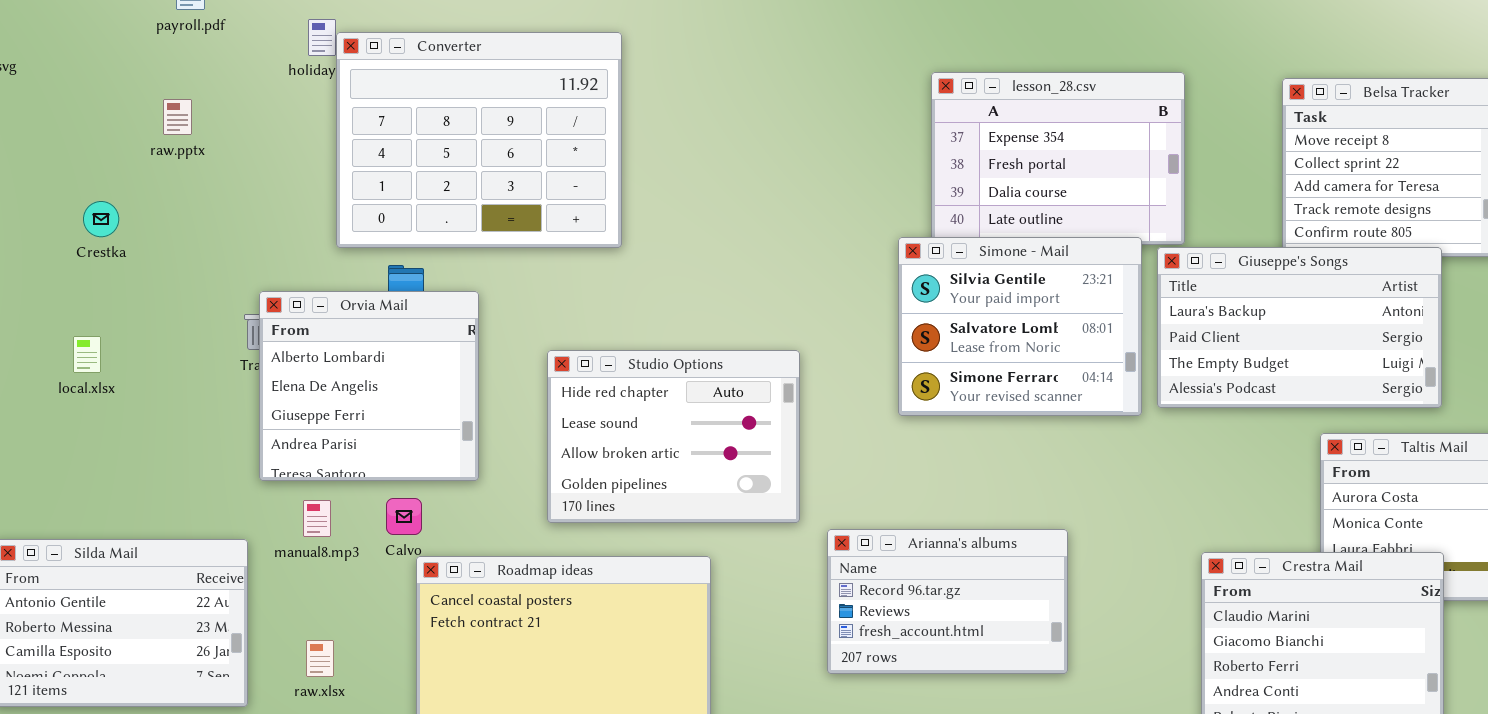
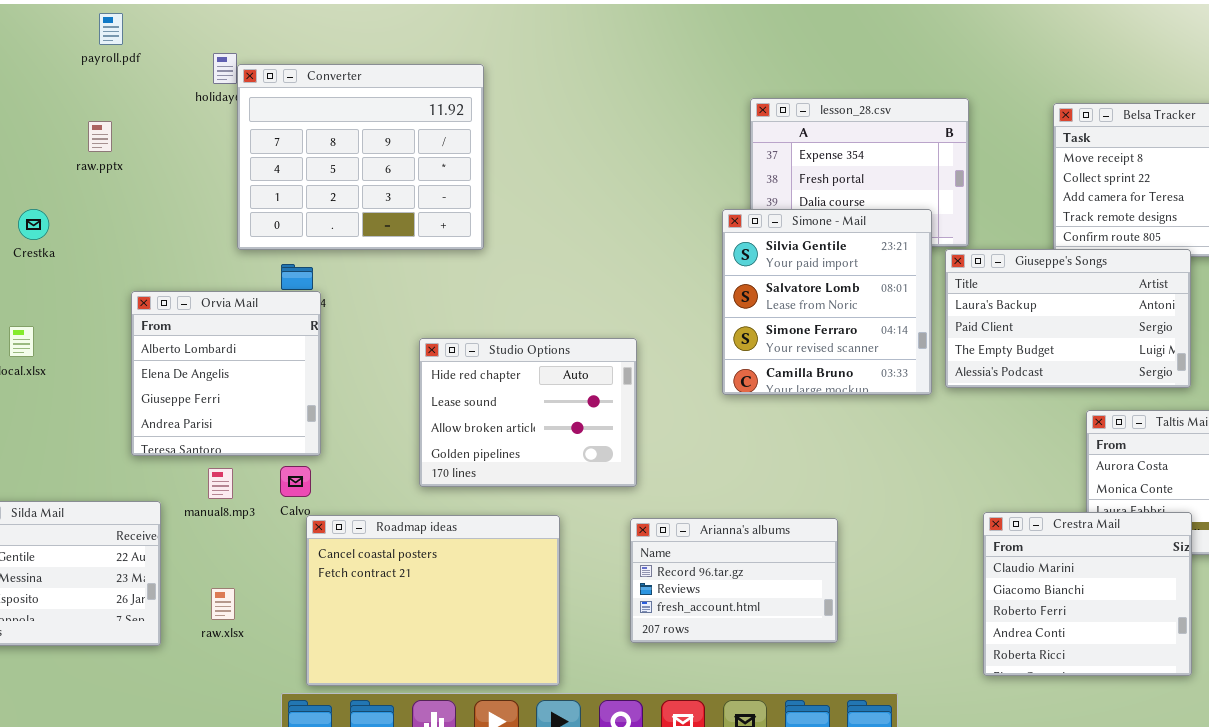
Simone - Mail: [898,237,1142,416] -> [722,209,932,395], resized
Orvia Mail: [259,291,479,481] -> [131,291,321,456], moved
Arianna's albums: [827,529,1068,674] -> [630,518,838,643], moved

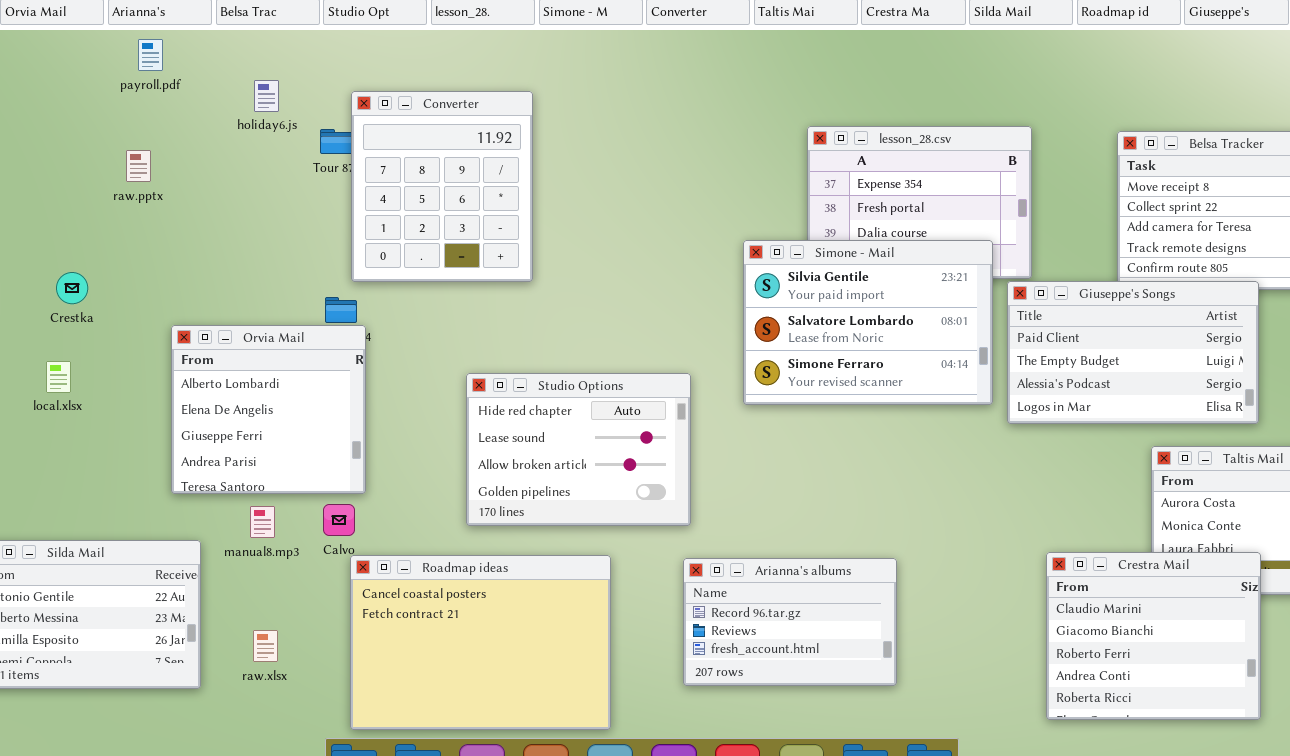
Converter: [237,64,484,250] -> [351,91,533,282], resized
Crestka: [18,209,49,240] -> [56,272,88,304], moved
Simone - Mail: [722,209,932,395] -> [743,240,993,405], resized
Giuseppe's Songs: [945,249,1191,388] -> [1007,281,1259,424], scrolled down 1 row

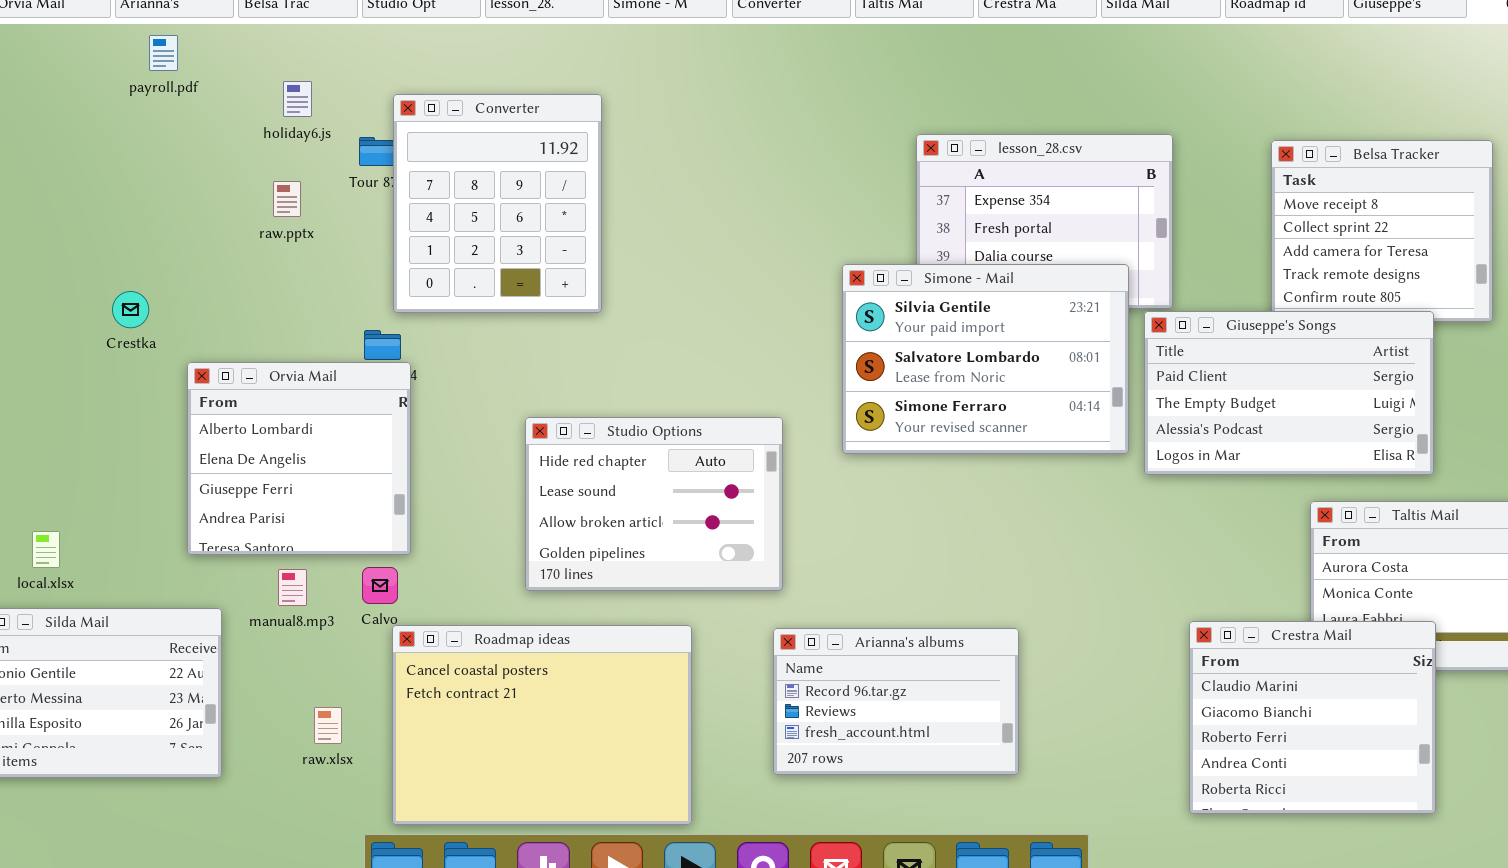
raw.pptx: [126,150,151,182] -> [273,181,301,217], moved
Crestka: [56,272,88,304] -> [112,291,149,328], moved
local.xlsx: [46,361,71,393] -> [32,531,60,568], moved
raw.xlsx: [253,630,278,662] -> [314,707,342,744], moved

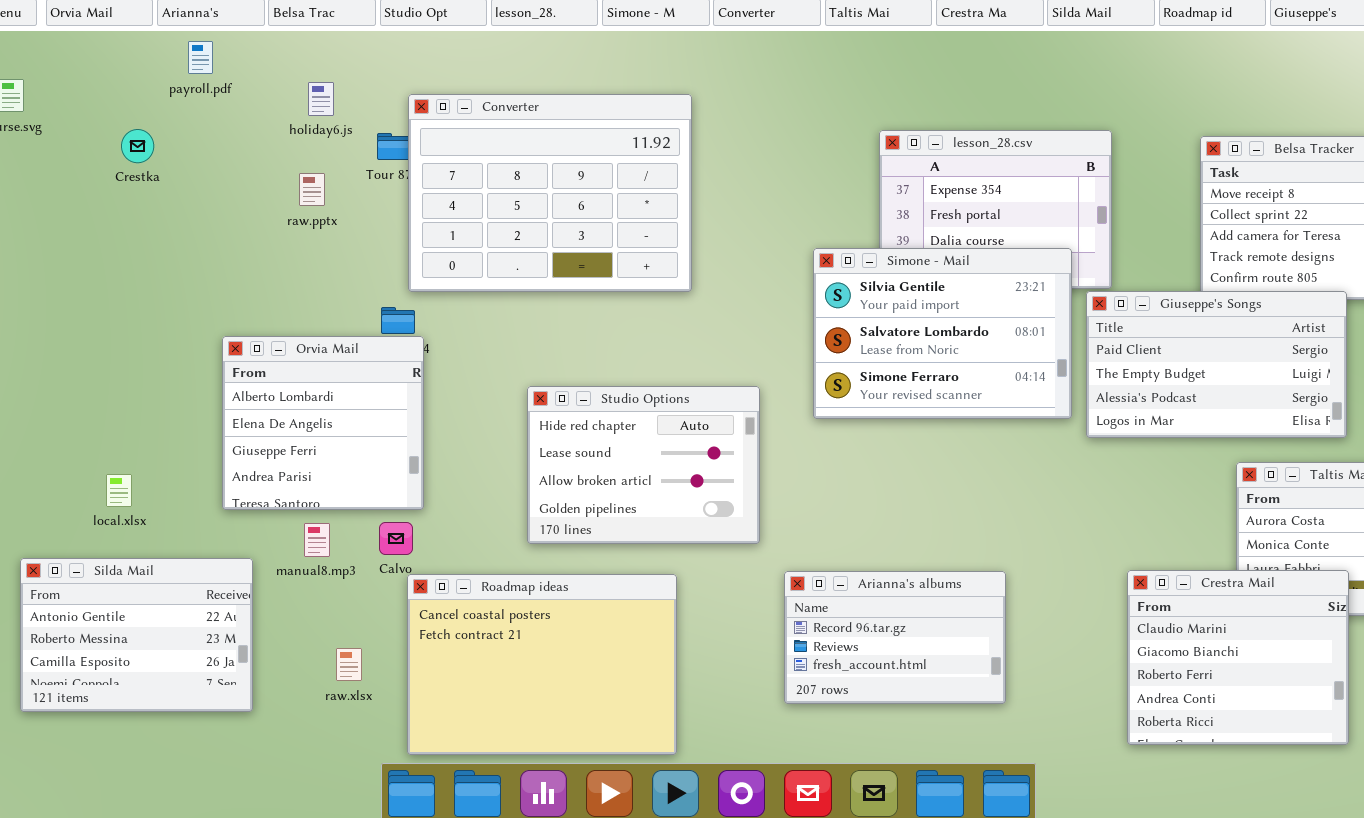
Converter: [393,94,602,313] -> [408,94,692,292], resized
Crestka: [112,291,149,328] -> [121,129,154,163], moved
local.xlsx: [32,531,60,568] -> [106,474,132,507], moved
Arianna's albums: [773,628,1019,775] -> [784,571,1006,704], moved

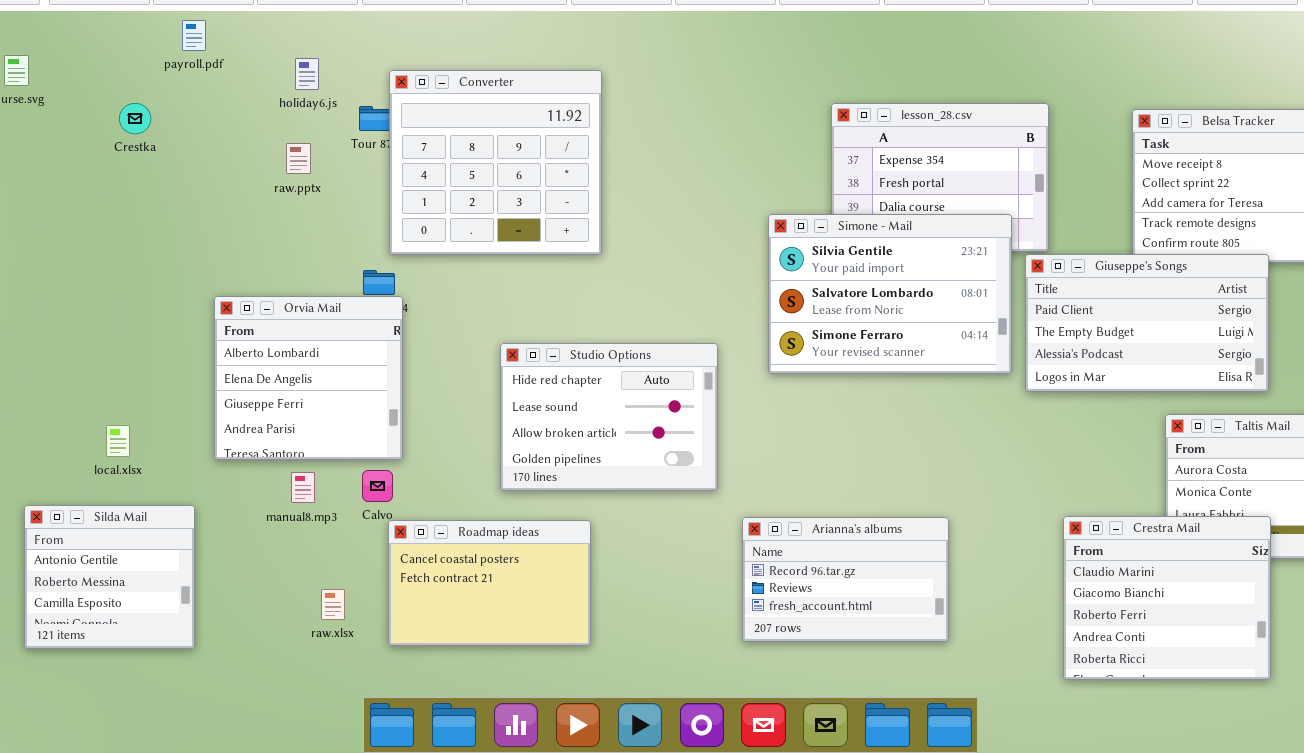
Converter: [408,94,692,292] -> [389,70,602,255], resized
Silda Mail: [20,558,253,712] -> [24,505,195,649], resized
Roadmap ideas: [407,574,677,755] -> [388,520,591,646], resized

